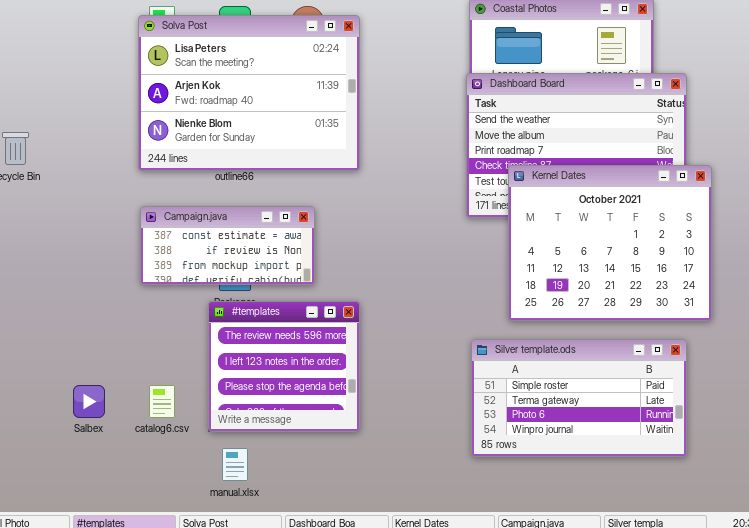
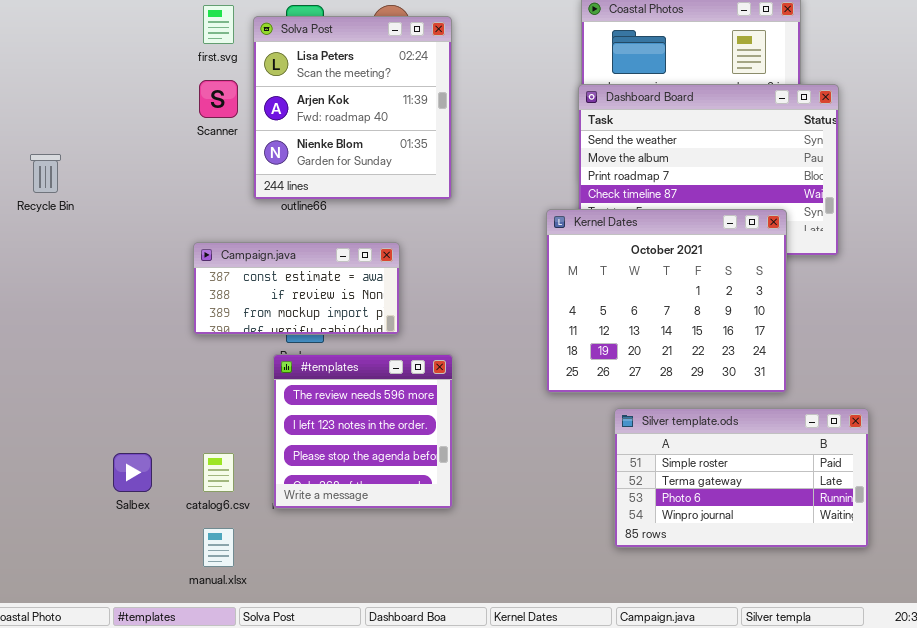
Solva Post: [138,15,360,171] -> [253,16,452,200], resized
Kernel Dates: [508,165,712,321] -> [546,209,787,393], moved
Silver template.ods: [471,339,687,457] -> [614,408,869,548], moved
manual.xlsx: [222,448,248,481] -> [203,528,234,567], moved

